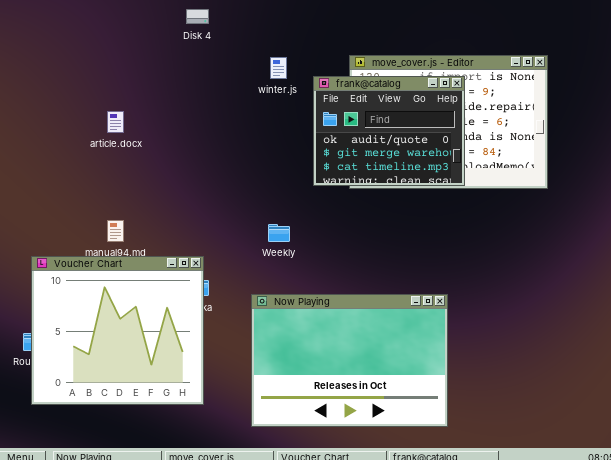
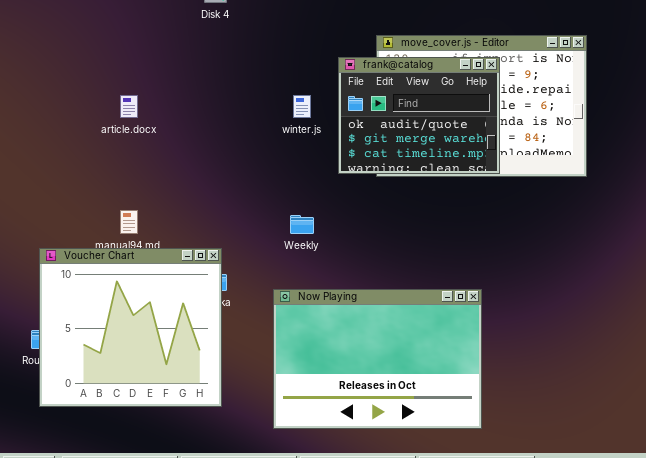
winter.js: [270,57,287,79] -> [293,95,311,118], moved

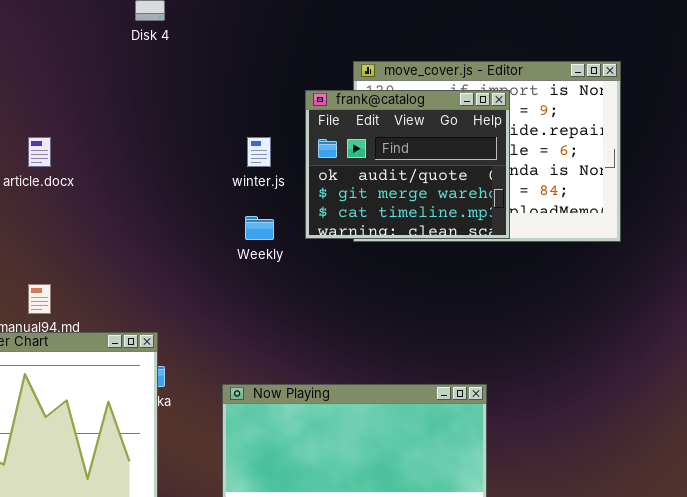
Weekly: [290,215,314,234] -> [245,216,274,240], moved

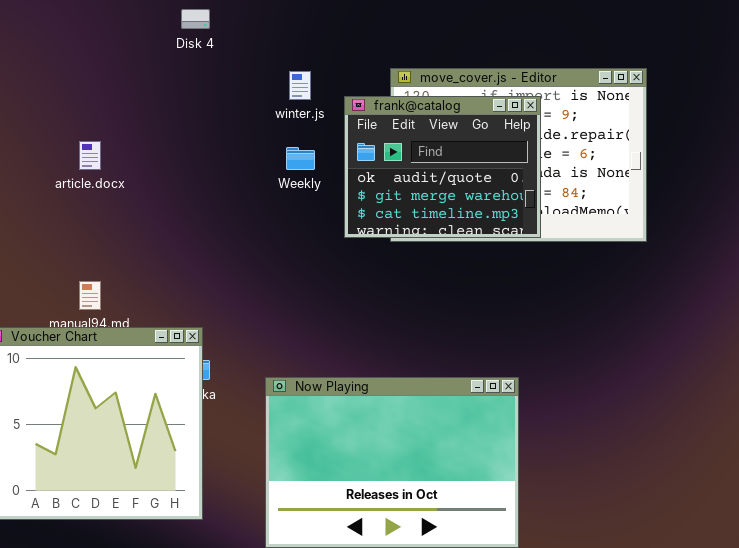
winter.js: [247,137,271,167] -> [289,71,311,100], moved
Weekly: [245,216,274,240] -> [286,147,315,170], moved

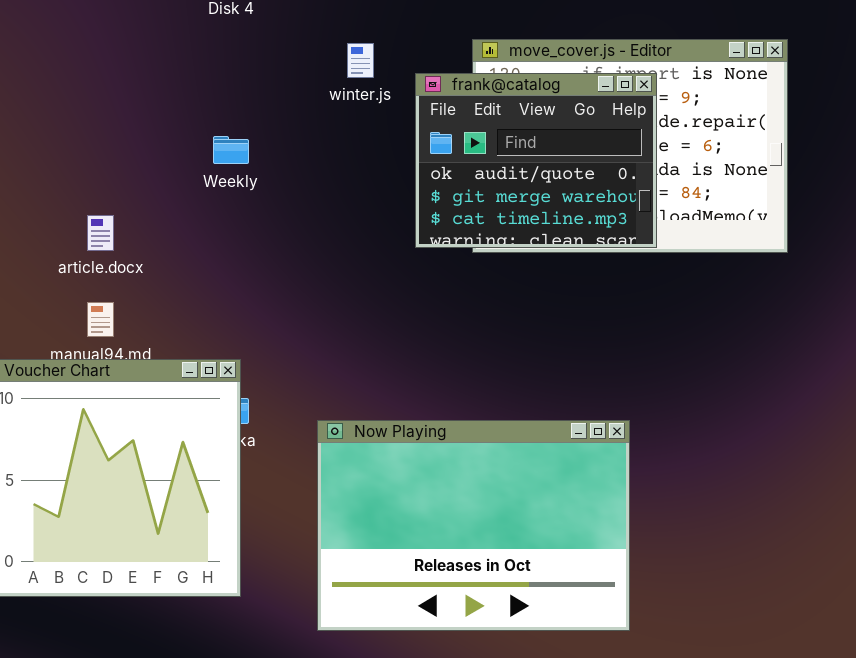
article.docx: [79,141,101,170] -> [87,215,114,251], moved
Weekly: [286,147,315,170] -> [213,136,249,164], moved

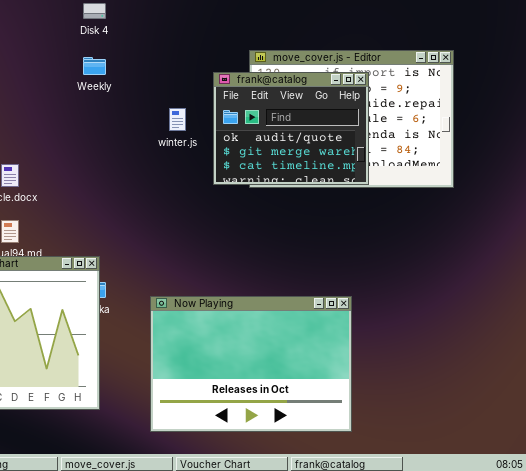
winter.js: [347,43,374,78] -> [169,108,186,131], moved
Weekly: [213,136,249,164] -> [83,57,106,75], moved

